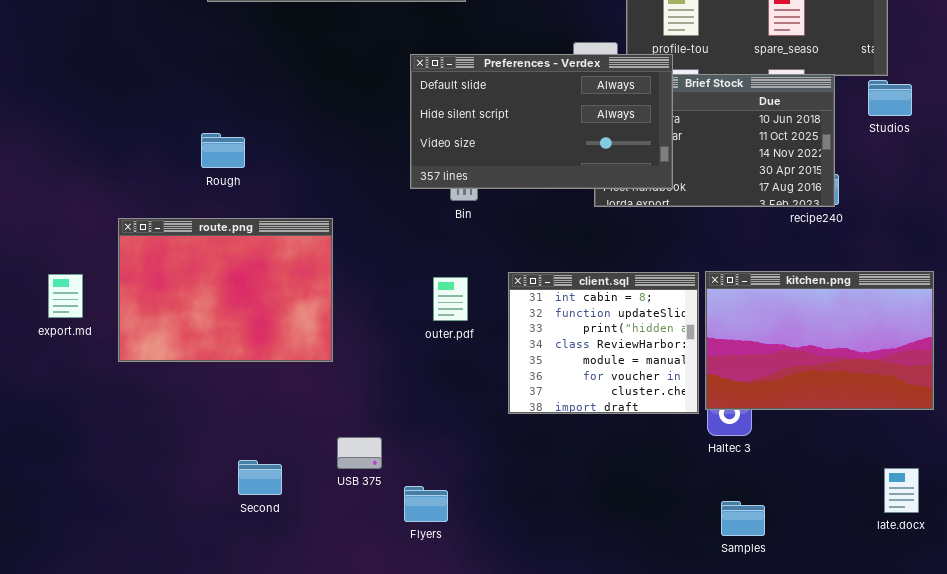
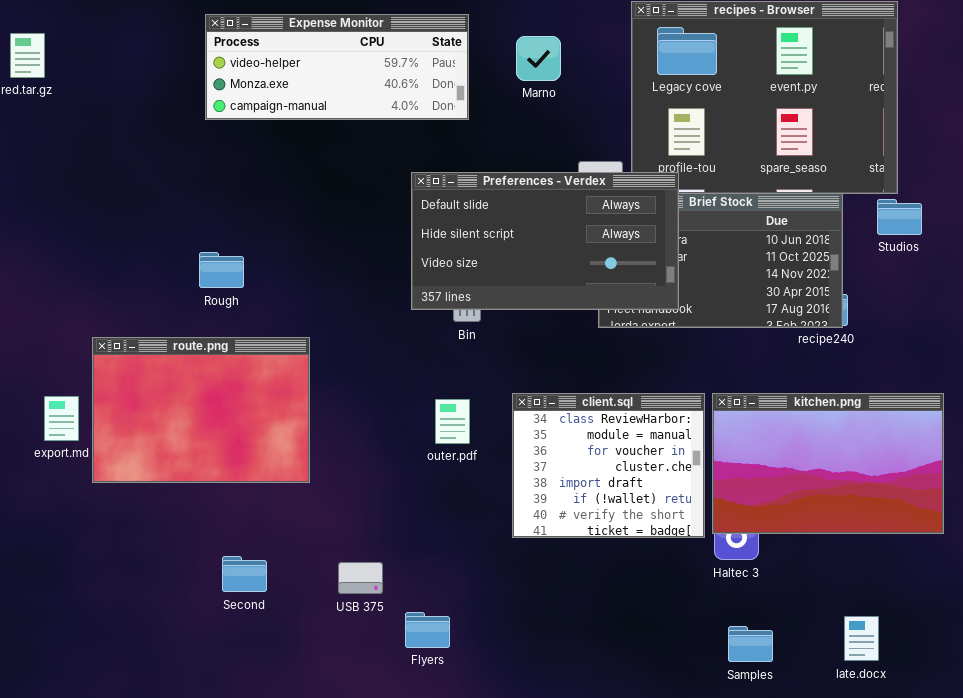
route.png: [118,218,333,362] -> [92,337,310,483], moved
client.sql: [508,272,699,414] -> [512,393,705,538], scrolled down 3 rows
Second: [238,460,282,495] -> [222,556,267,592], moved
late.docx: [884,468,919,513] -> [844,616,879,661], moved

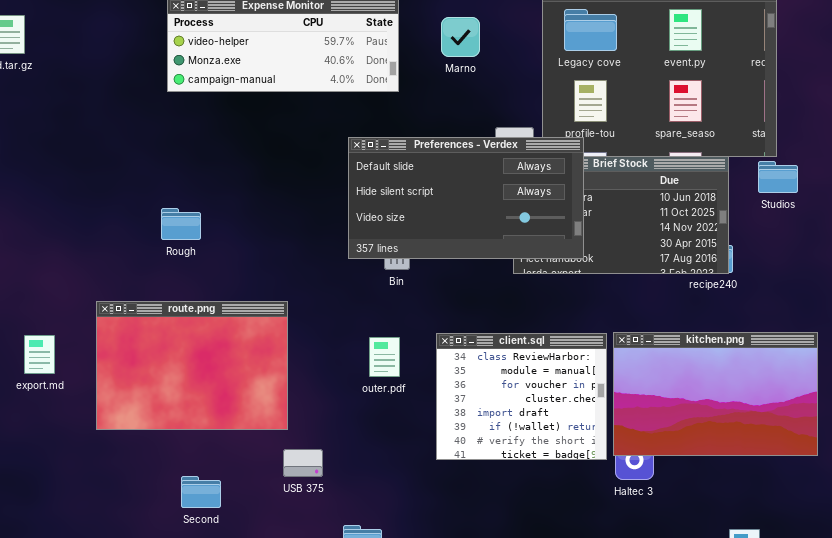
route.png: [92,337,310,483] -> [96,301,288,430], moved
USB 375: [338,562,383,594] -> [283,449,323,477], moved

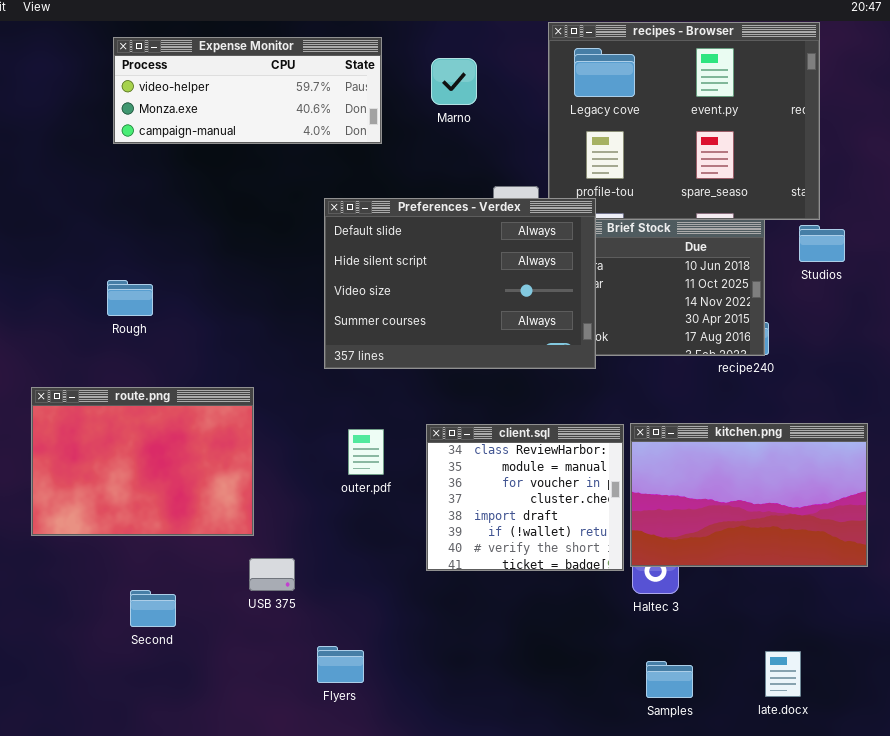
Preferences - Verdex: [348,137,584,259] -> [324,198,596,369], resized

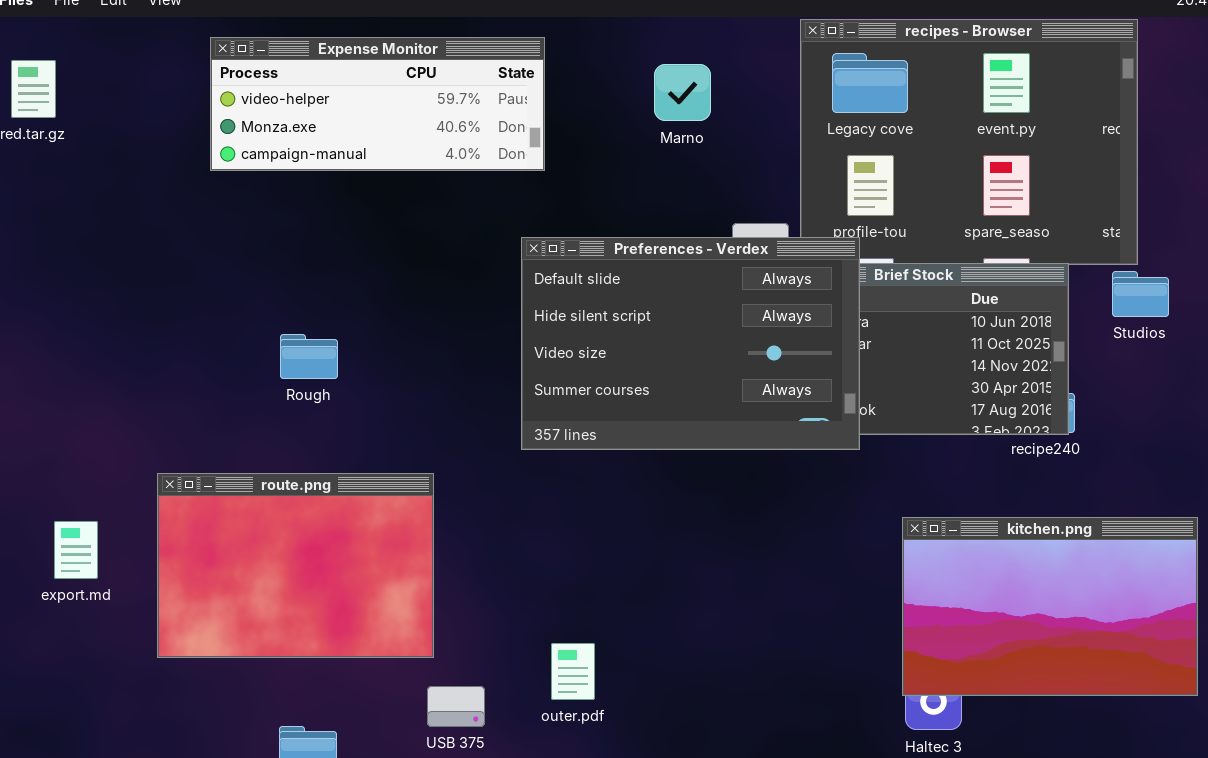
Expense Monitor: [113,37,382,144] -> [210,37,545,171], moved
Rough: [107,280,153,316] -> [280,334,338,379], moved
client.sql: [426,424,624,571] -> none, closed
outer.pdf: [348,429,384,475] -> [551,643,595,700], moved

